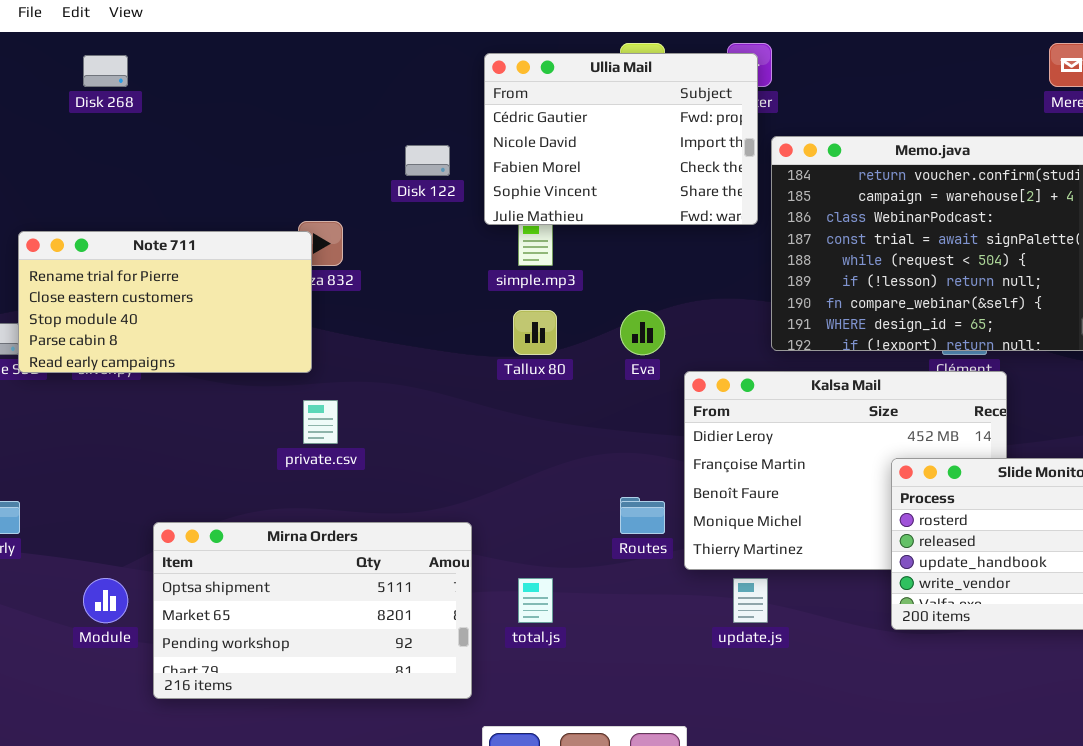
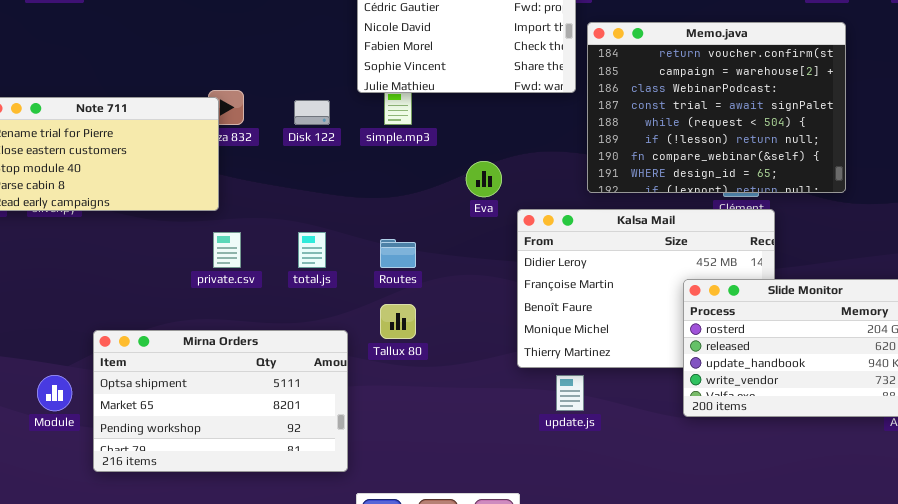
Disk 122: [405,145,450,176] -> [294,100,330,125], moved
Tallux 80: [513,310,557,355] -> [380,304,416,339], moved
Routes: [620,497,665,534] -> [380,239,416,268], moved
total.js: [518,578,553,623] -> [298,232,326,268], moved

